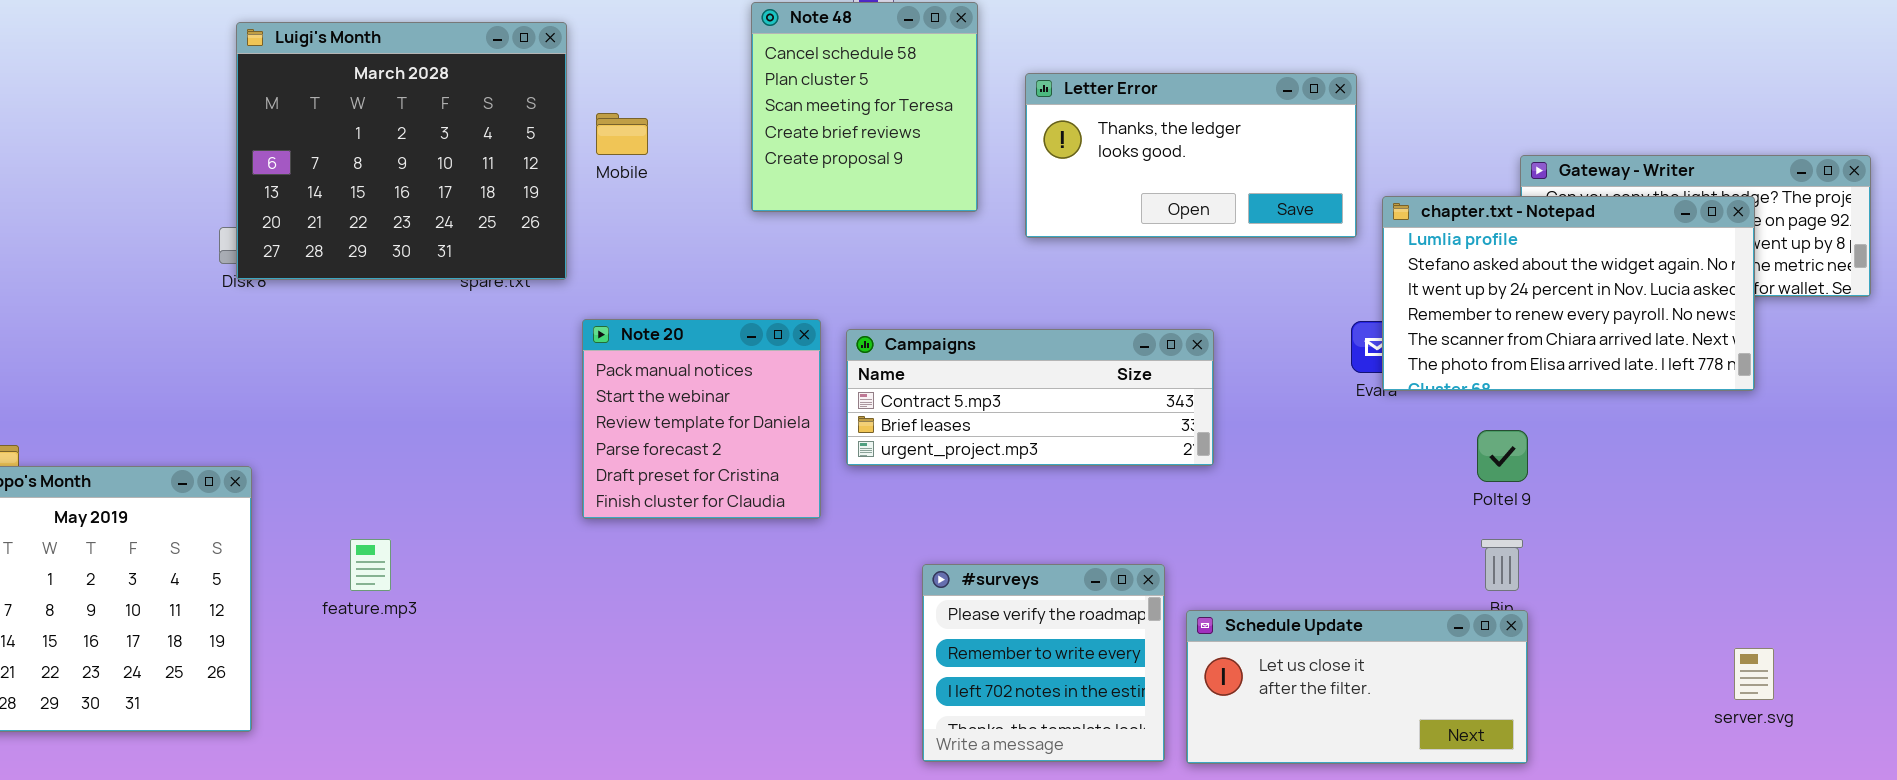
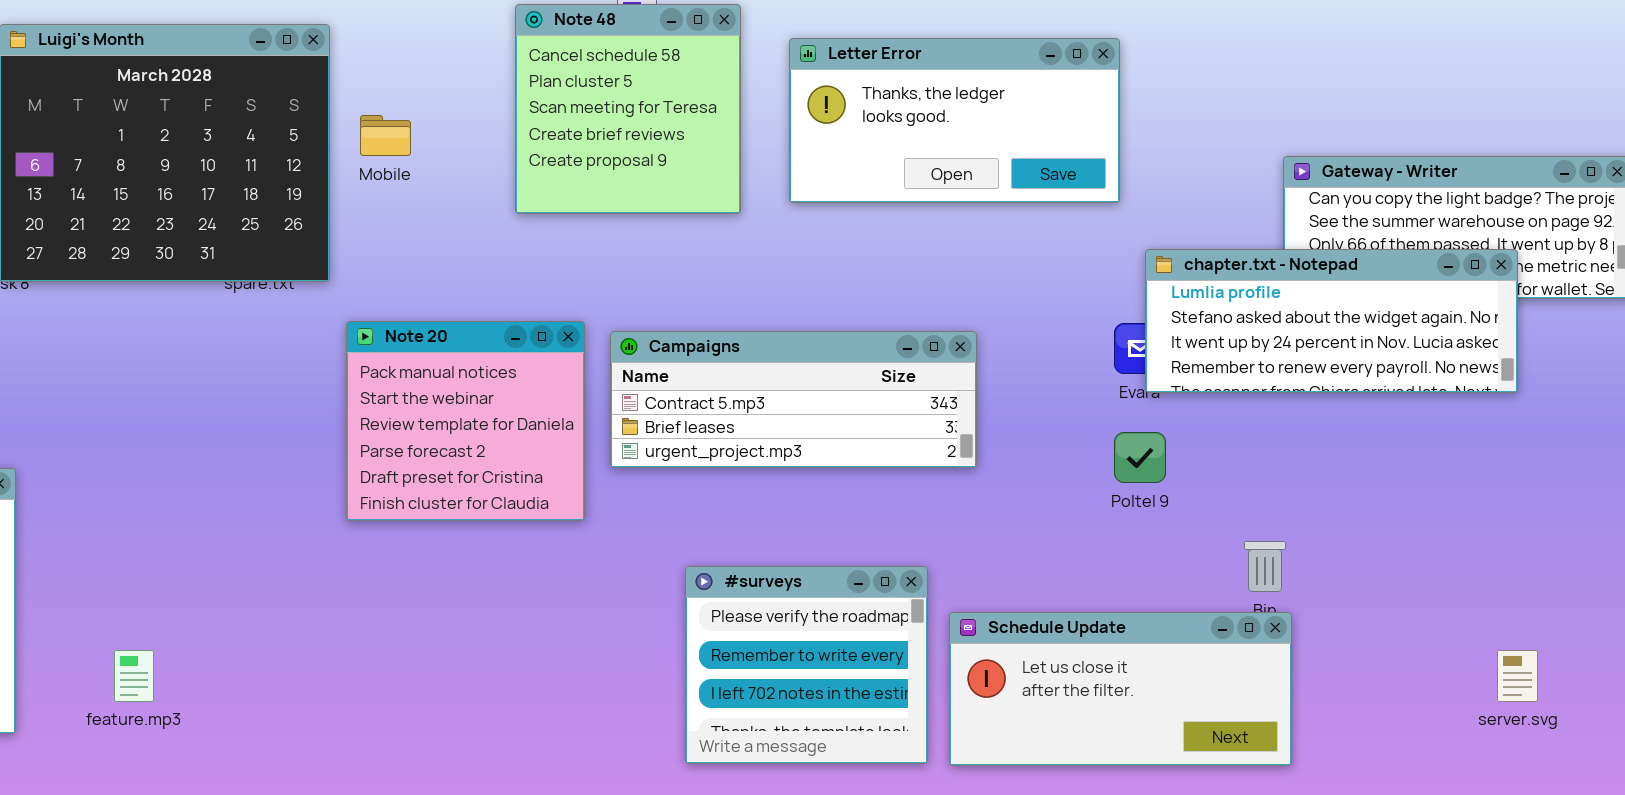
Letter Error: [1025,73,1357,238] -> [789,38,1120,203], moved
chapter.txt - Notepad: [1382,196,1755,391] -> [1145,249,1518,393], resized
Poltel 9: [1477,430,1528,482] -> [1114,432,1166,483], moved
feature.mp3: [350,539,391,591] -> [114,650,154,702], moved

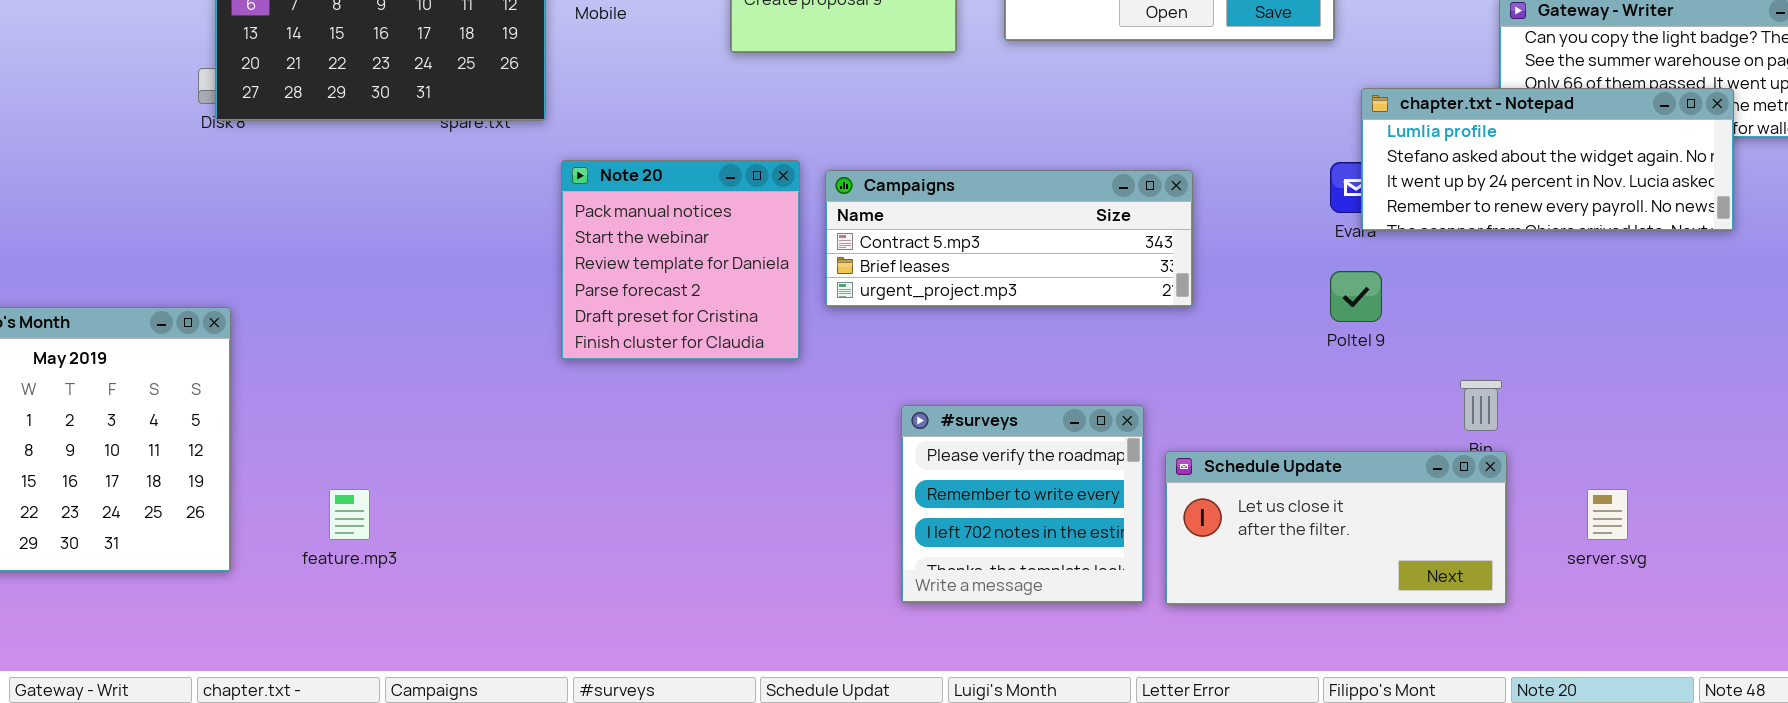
server.svg: [1497,650,1538,702] -> [1587,489,1628,540], moved

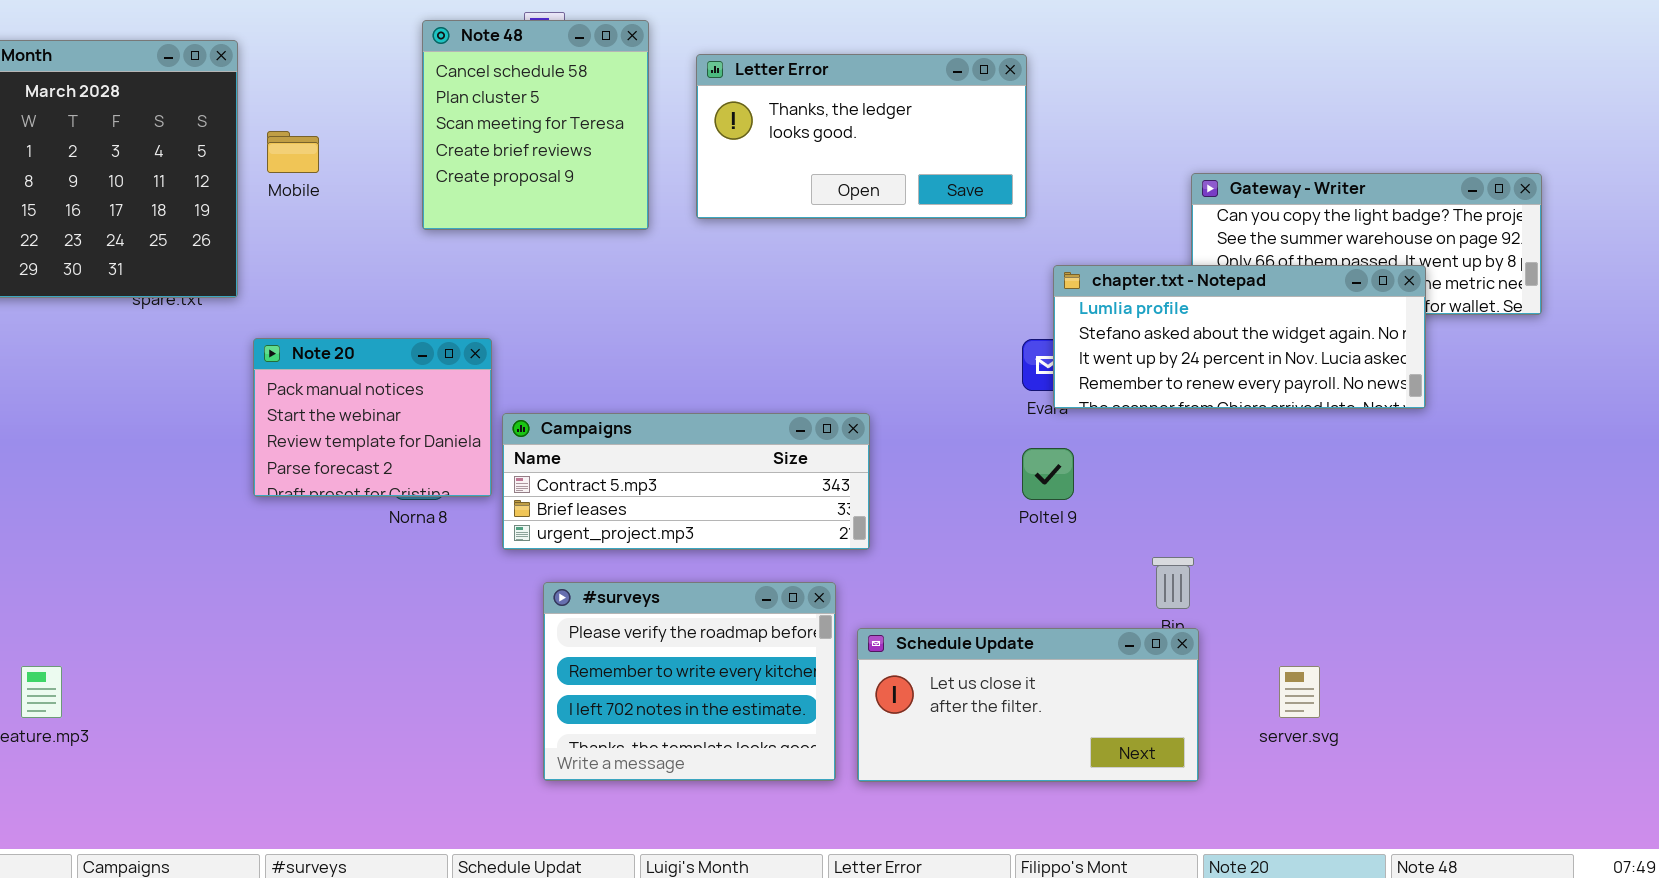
Note 20: [561,160,800,360] -> [253,338,492,497], resized
Campaigns: [825,170,1193,307] -> [502,413,870,550], moved
#surveys: [901,405,1144,603] -> [543,582,836,781], resized

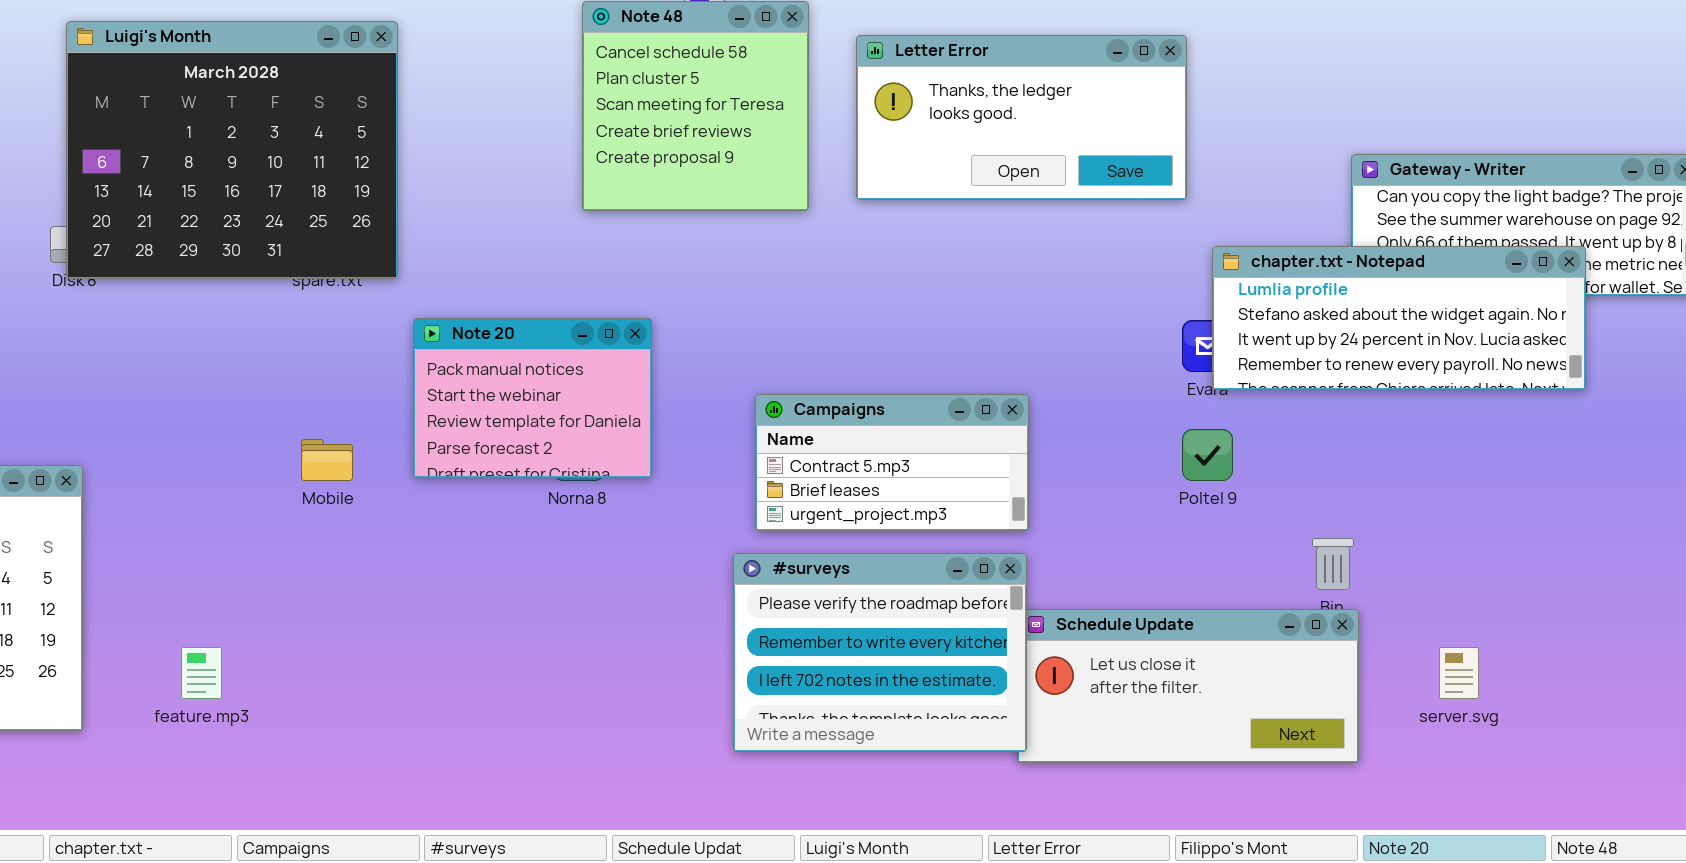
Mobile: [267,131,319,173] -> [301,439,353,481], moved
Campaigns: [502,413,870,550] -> [755,394,1029,531], resized
#surveys: [543,582,836,781] -> [733,553,1027,752], moved

